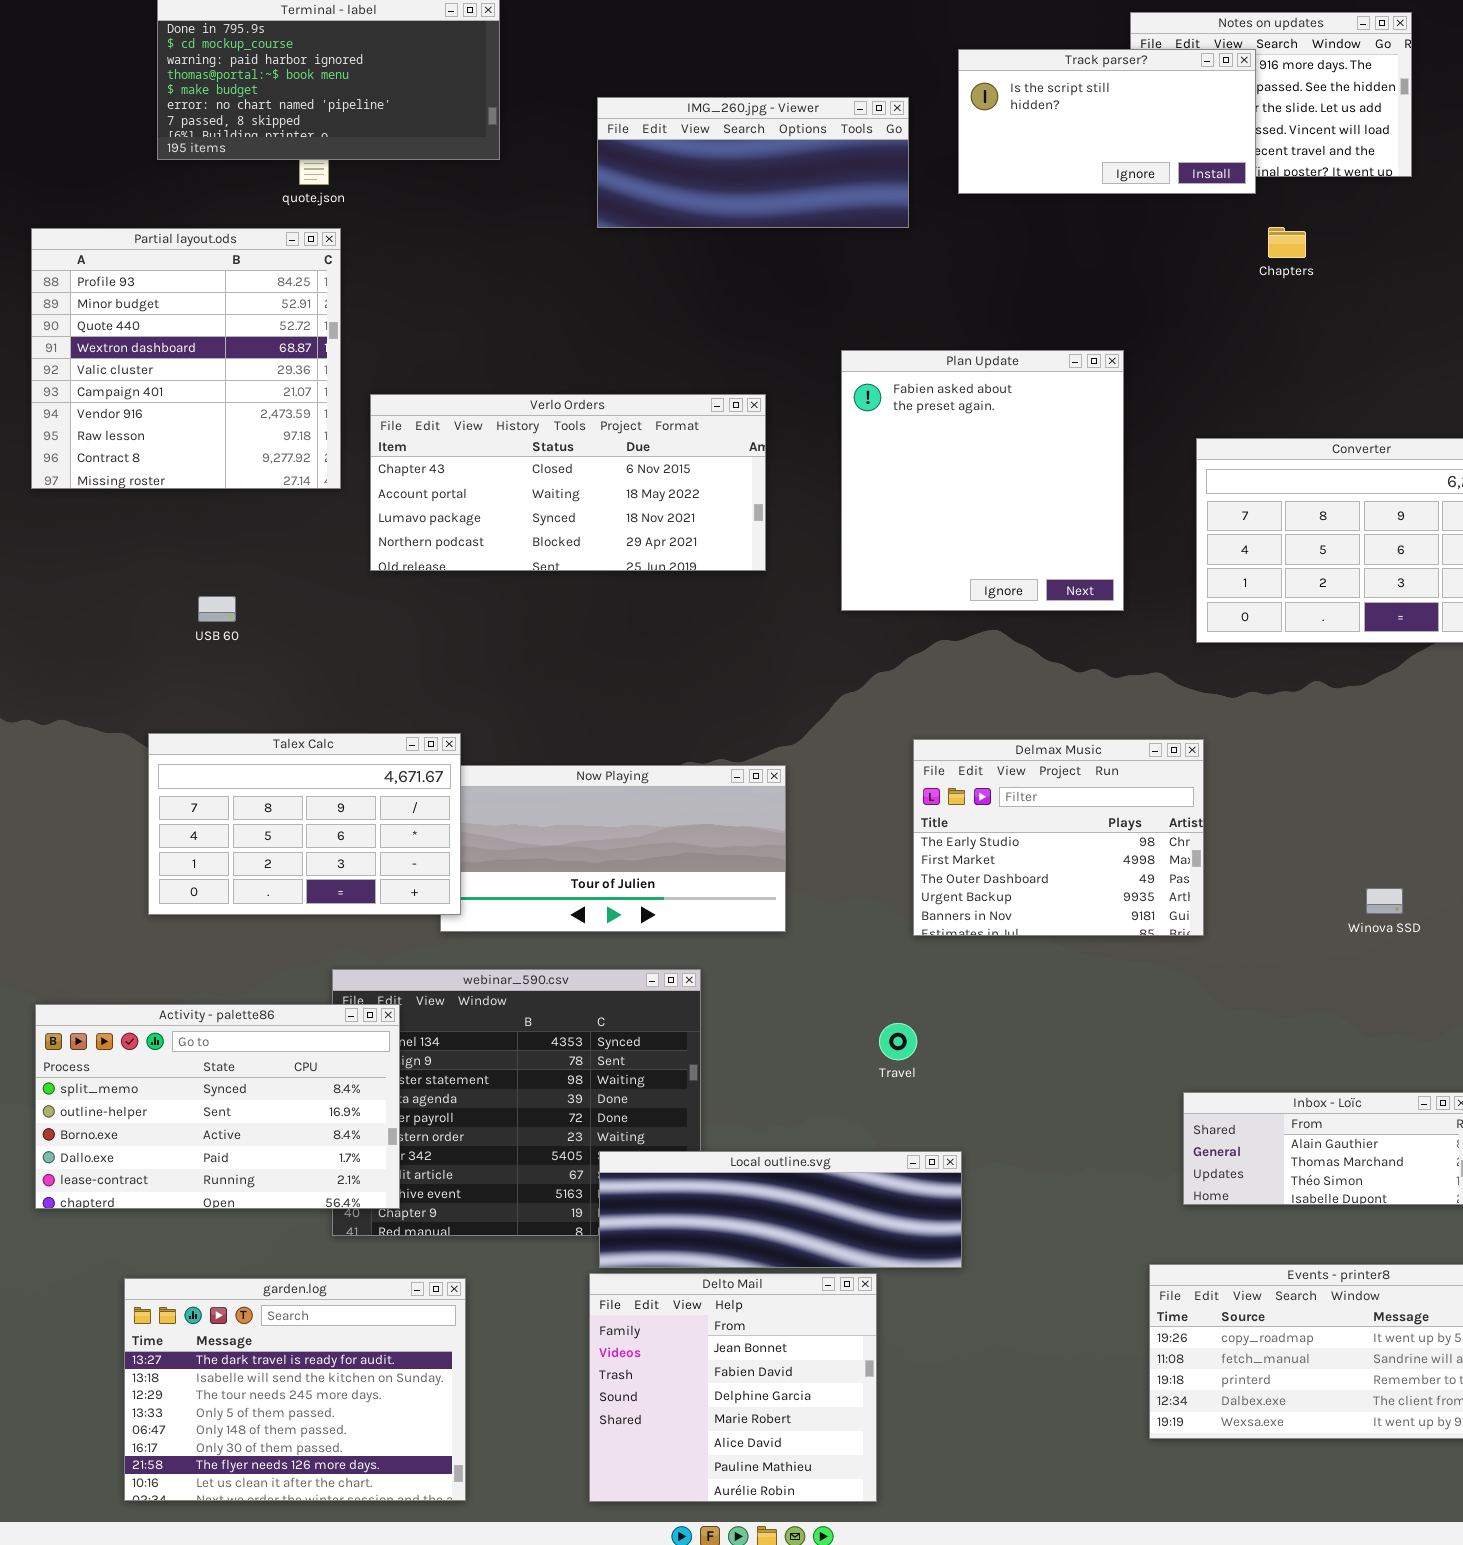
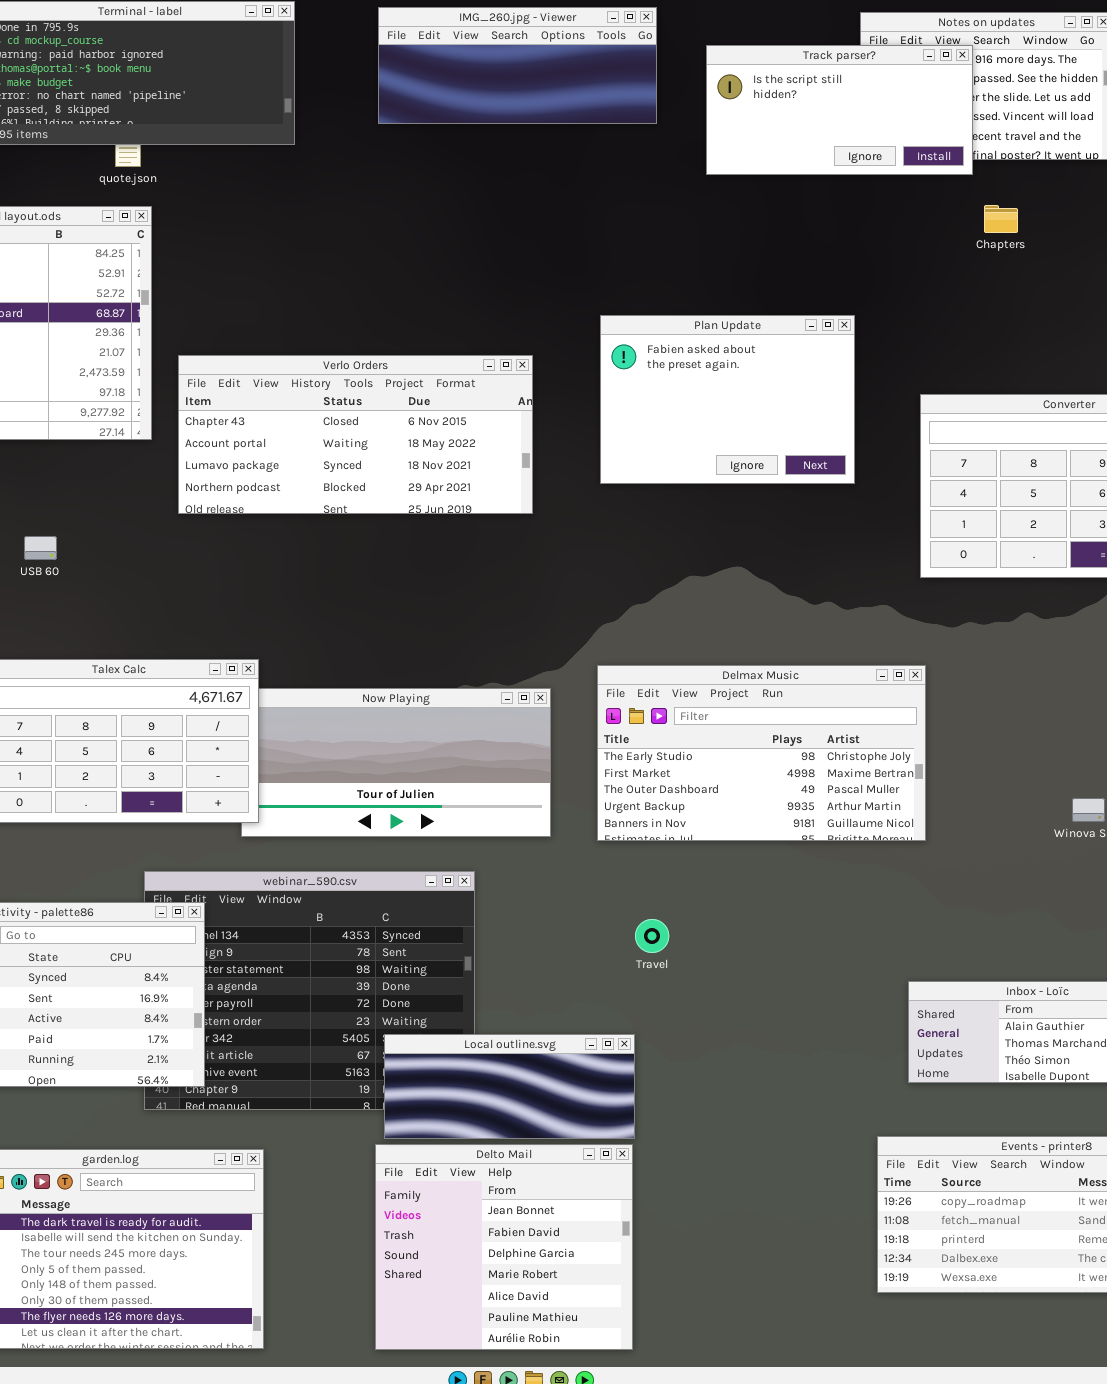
IMG_260.jpg - Viewer: [597,97,909,228] -> [378,7,657,124], moved
Plan Update: [841,350,1124,611] -> [600,315,855,484], resized
Delmax Music: [913,739,1204,936] -> [597,665,926,841], resized
Local outline.svg: [599,1151,962,1268] -> [384,1034,635,1139], resized

